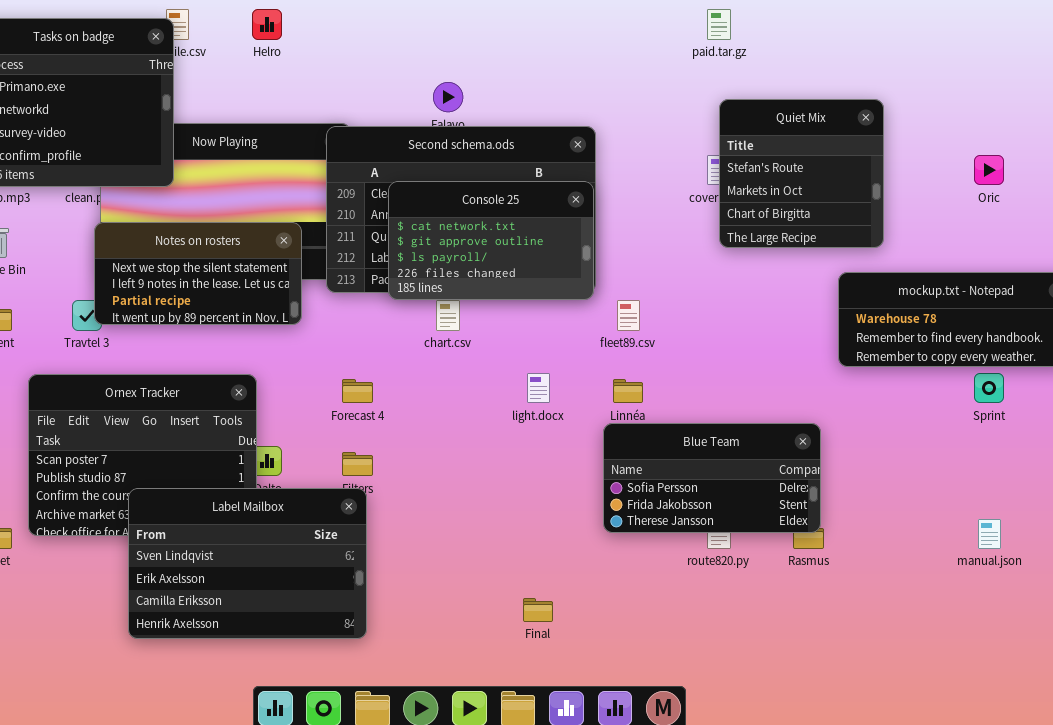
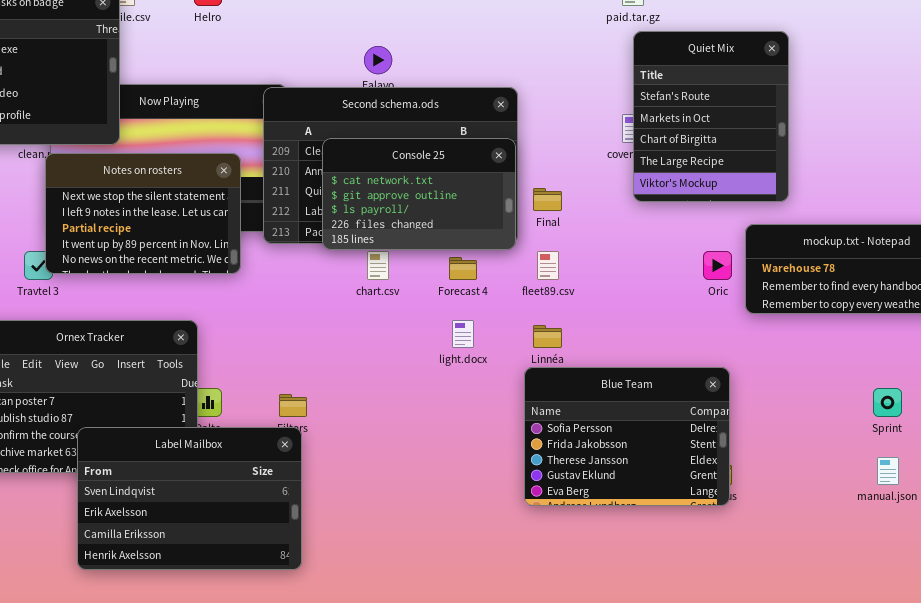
Quiet Mix: [719,99,884,248] -> [633,31,789,202], resized
Oric: [974,155,1004,185] -> [703,251,732,280], moved
Notes on rosters: [94,222,302,325] -> [45,153,241,274], resized
Sprint: [974,373,1004,403] -> [873,388,902,417], moved
Forecast 4: [342,379,373,403] -> [449,257,477,280], moved
Blue Team: [603,423,821,533] -> [524,367,730,506], resized
Final: [523,598,553,622] -> [533,188,562,211], moved

